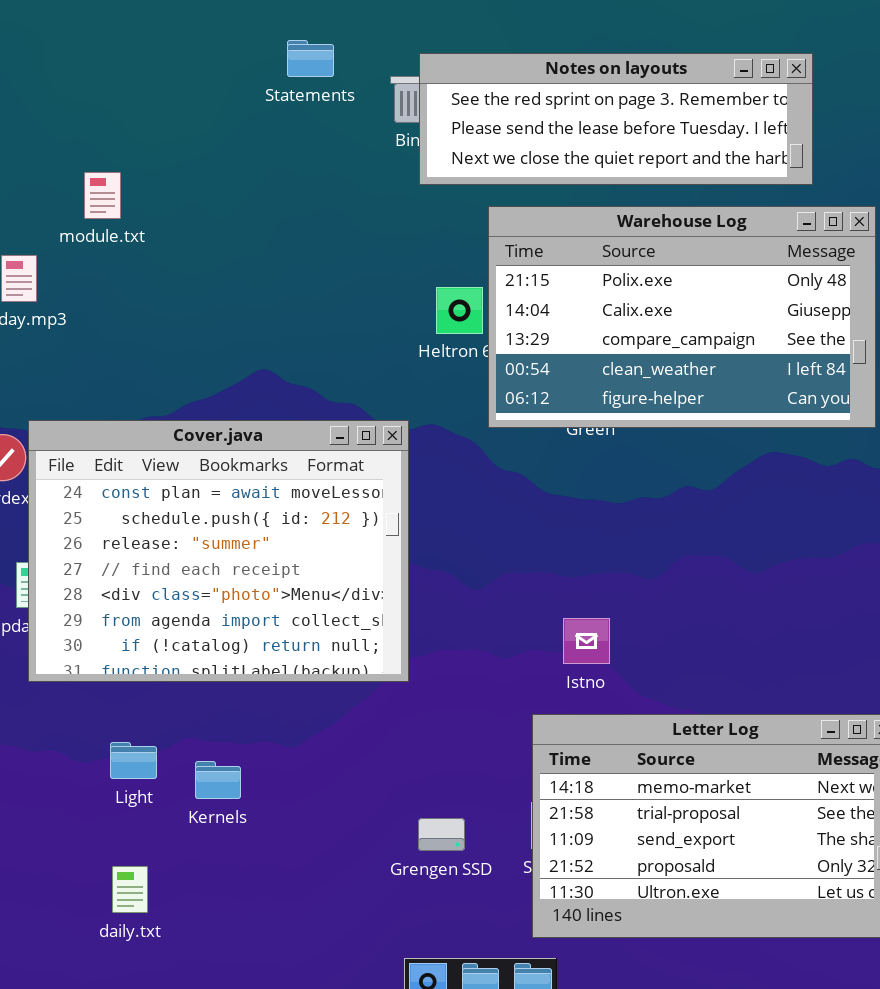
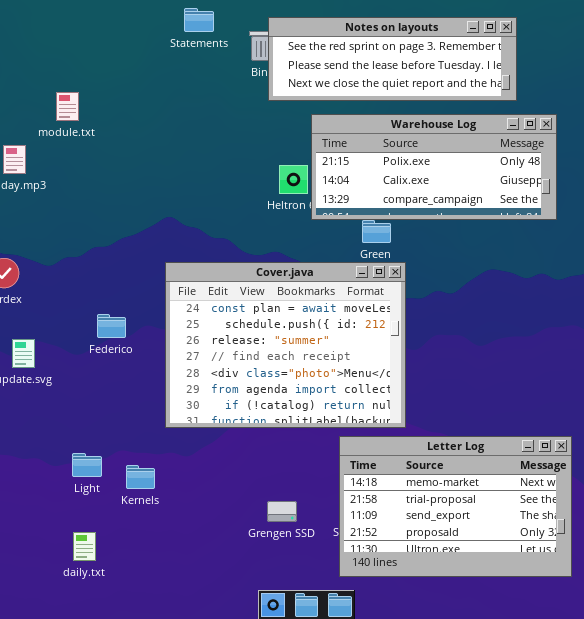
Warehouse Log: [488,206,876,428] -> [311,114,557,220], resized
Cover.java: [28,420,409,682] -> [165,262,406,428], moved

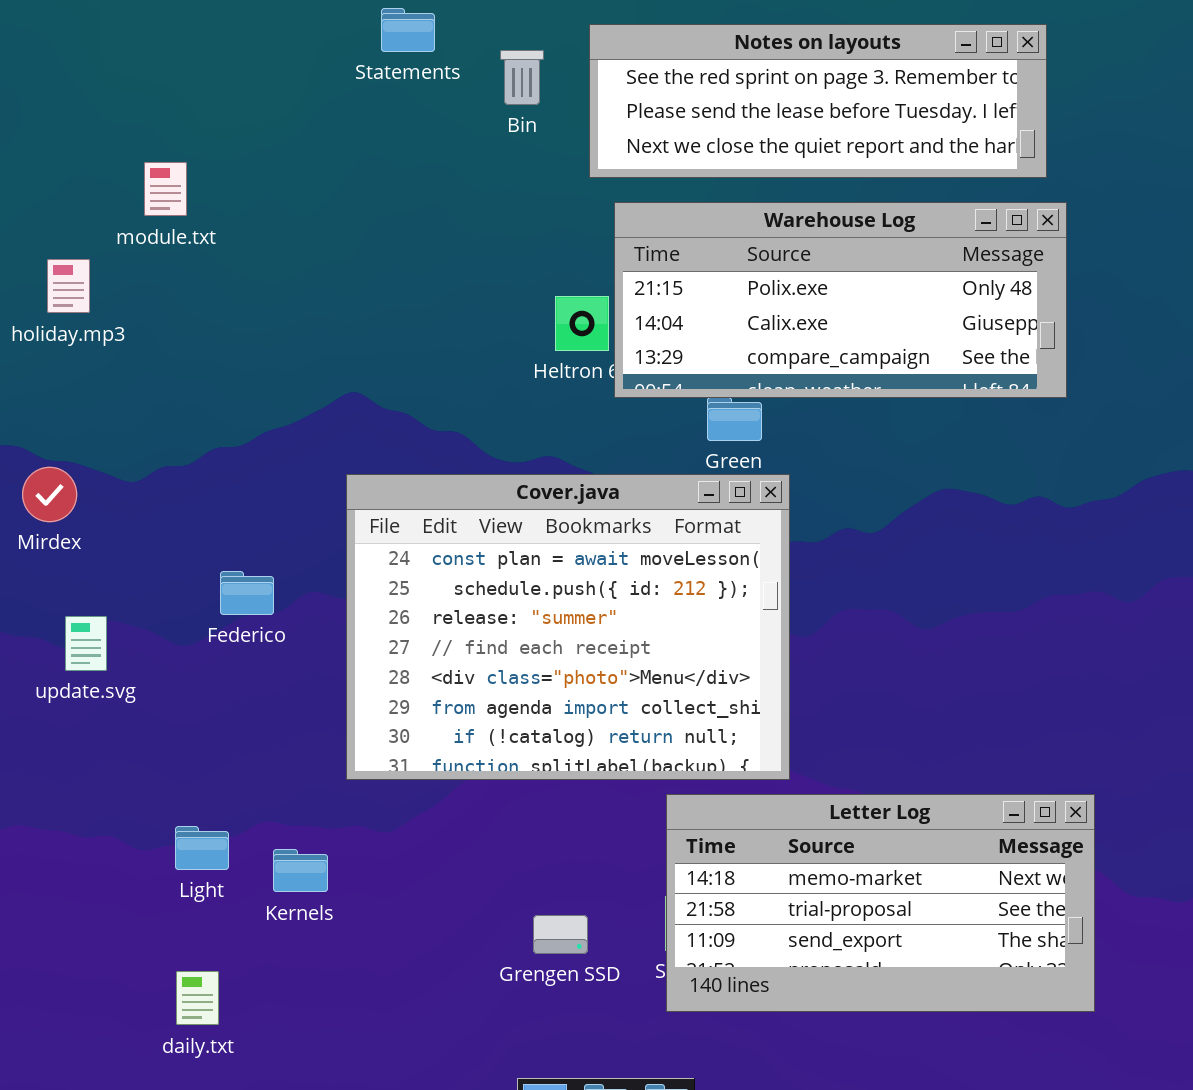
Notes on layouts: [268,17,517,101] -> [589,24,1047,178], moved
Letter Log: [339,436,572,577] -> [666,794,1095,1012], resized

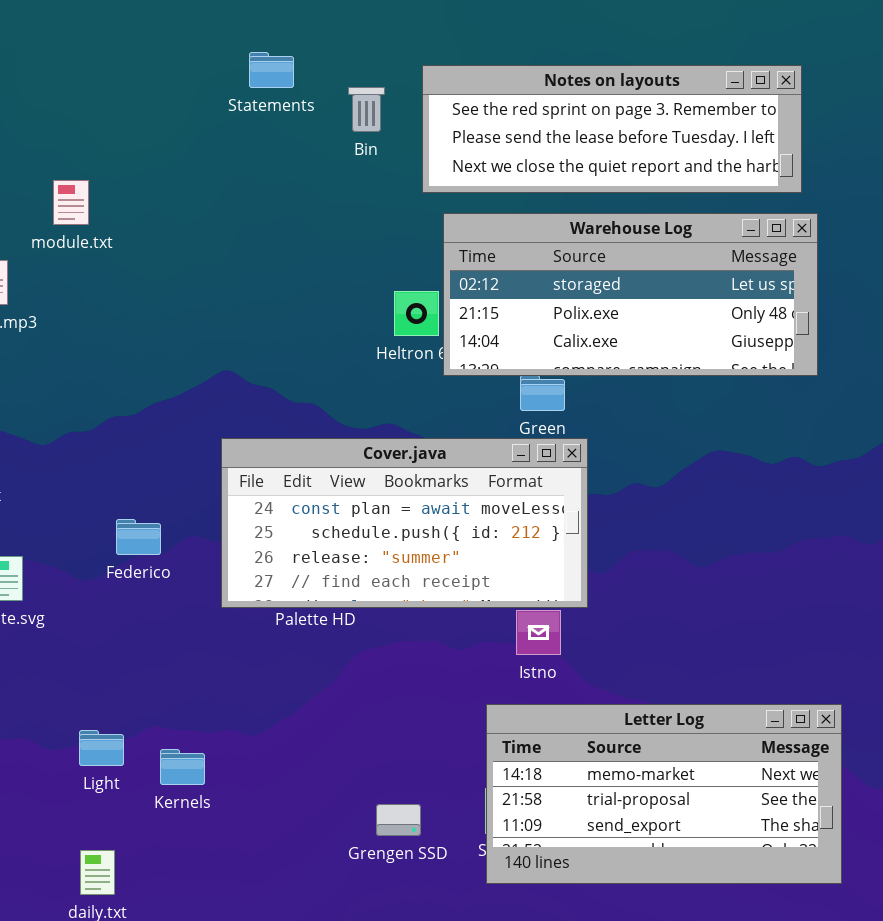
Warehouse Log: [614,202,1067,398] -> [443,213,818,376], scrolled up 1 row
Cover.java: [346,474,790,780] -> [221,438,588,608], resized

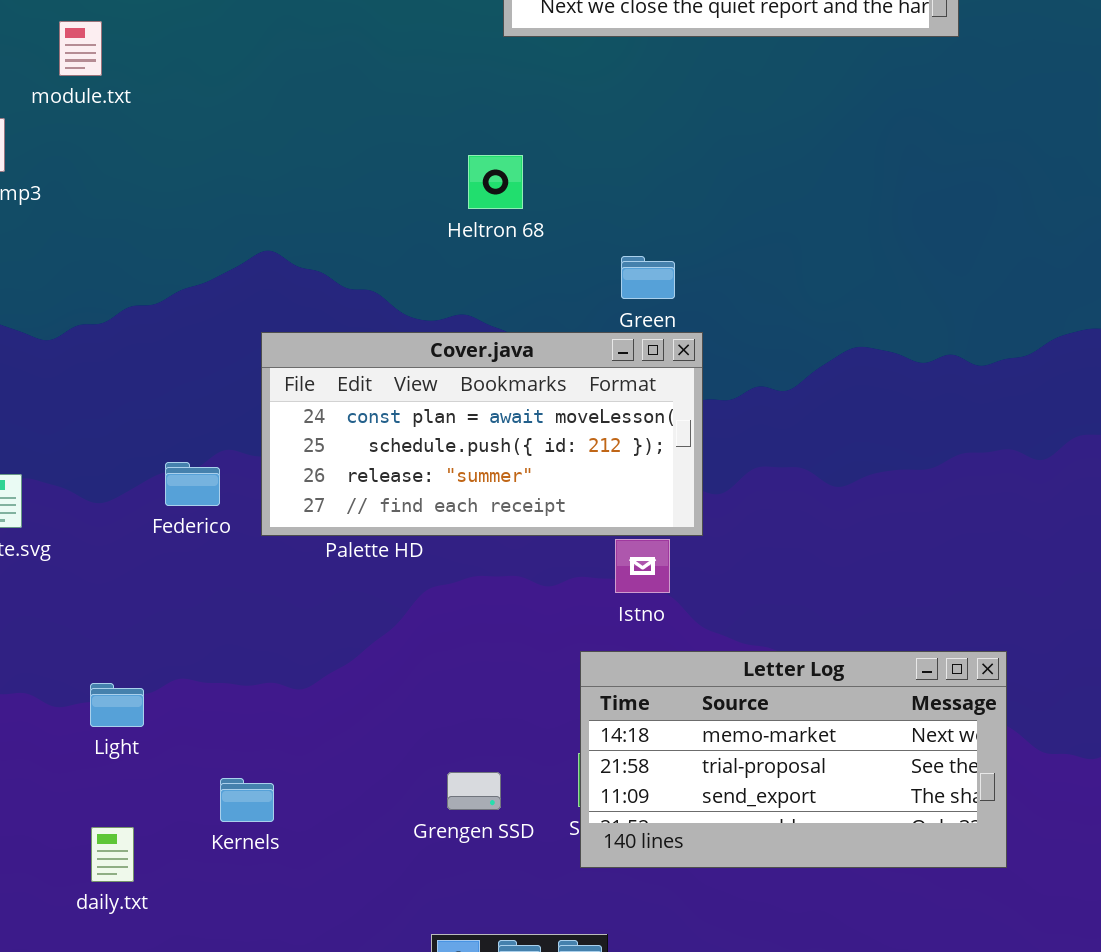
Warehouse Log: [443,213,818,376] -> none, closed
Federico: [116,519,161,555] -> [165,462,220,506], moved
Kernels: [160,749,205,785] -> [220,778,274,822], moved

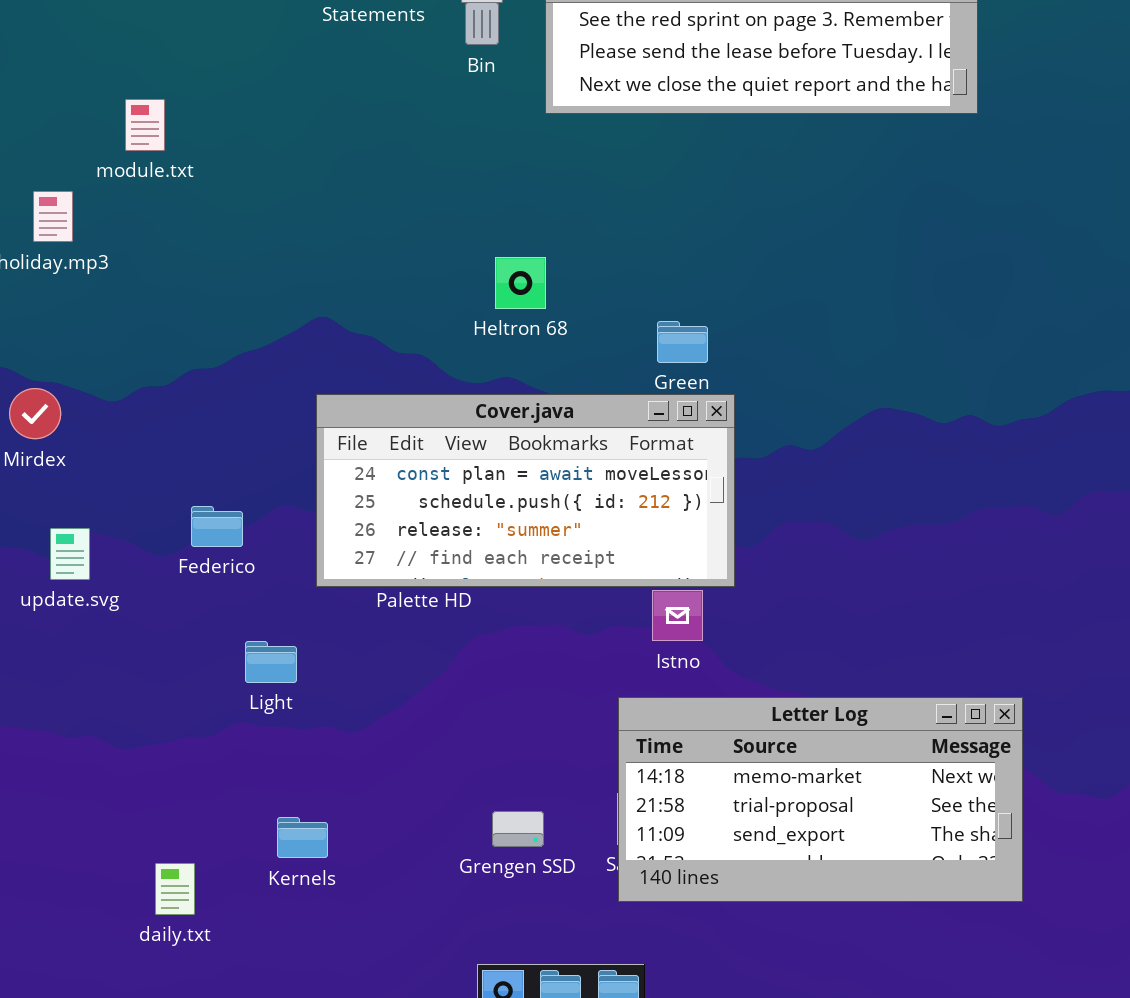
Heltron 68: [468,155,523,209] -> [495,257,546,309], moved
Federico: [165,462,220,506] -> [191,506,243,547], moved
Light: [90,683,144,727] -> [245,641,297,683], moved

